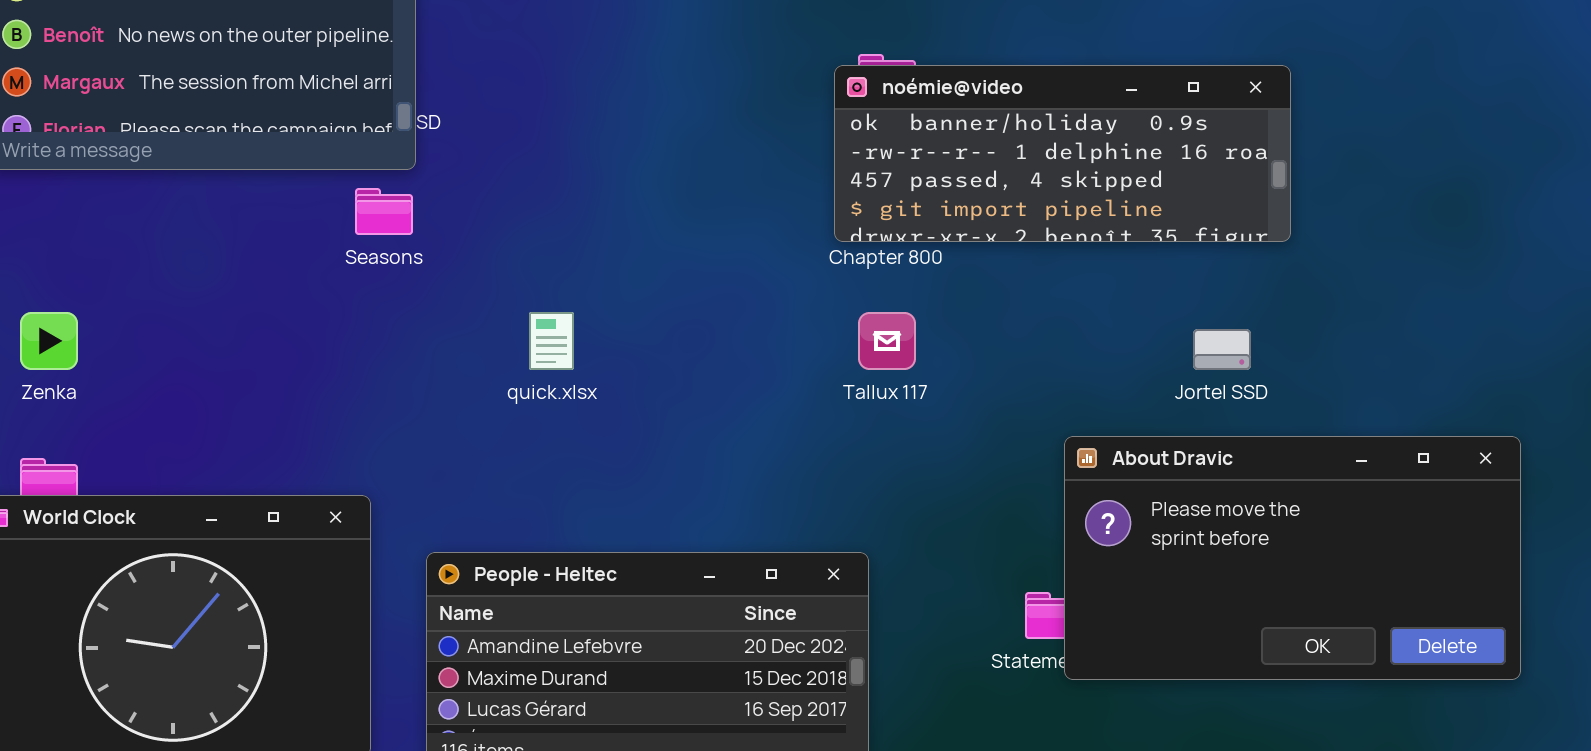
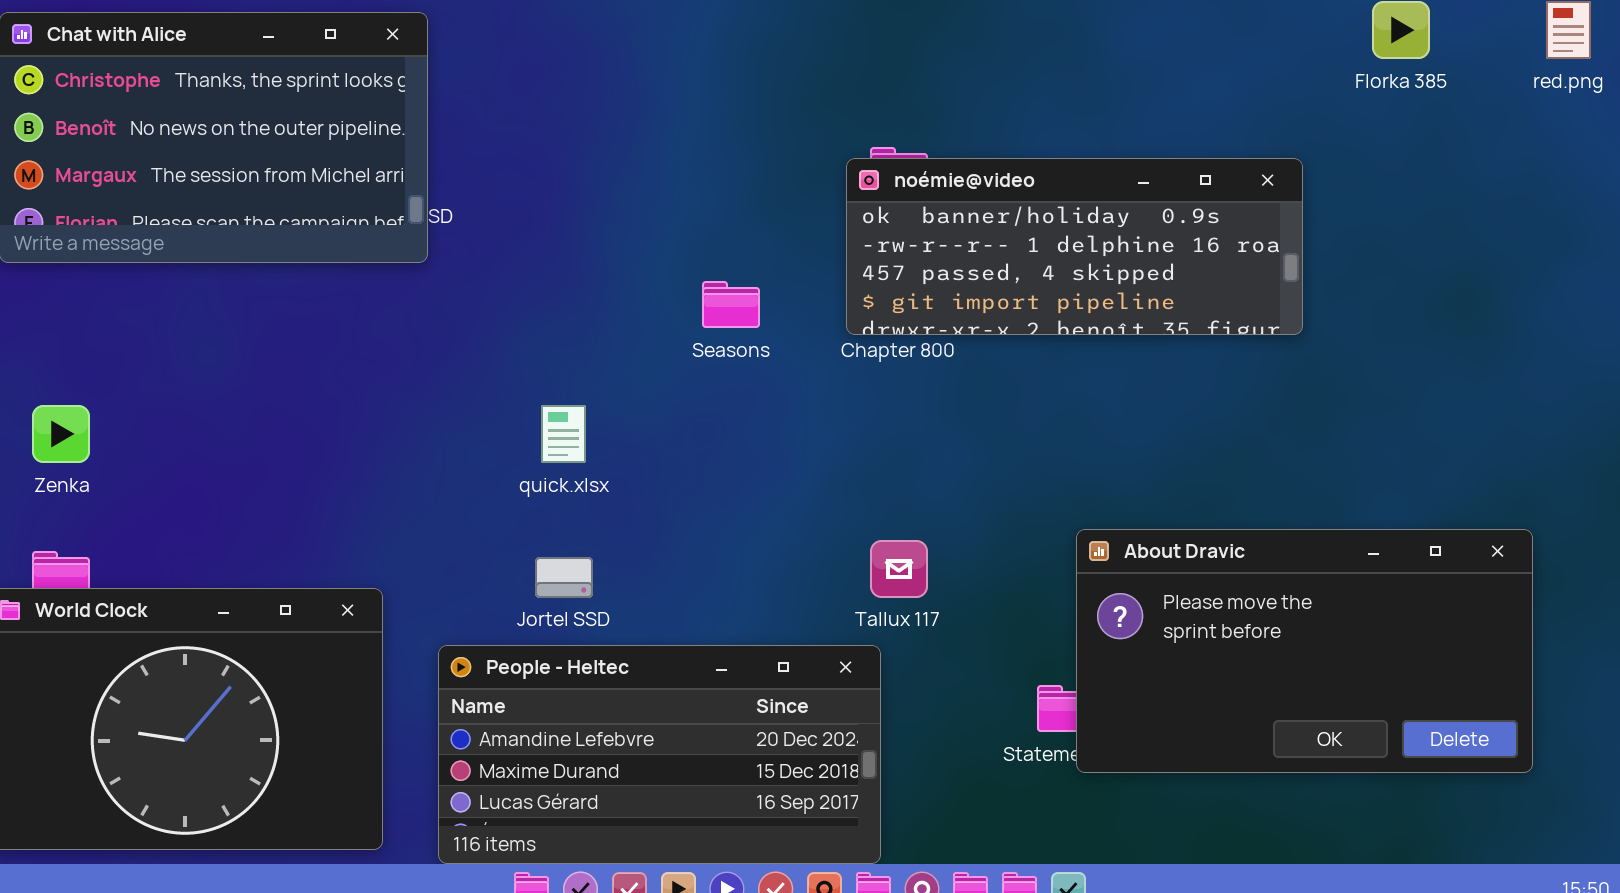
Seasons: [355,188,413,235] -> [702,281,760,328], moved
Tallux 117: [858,312,916,370] -> [870,540,928,598], moved
Jortel SSD: [1193,329,1251,370] -> [535,557,593,598], moved

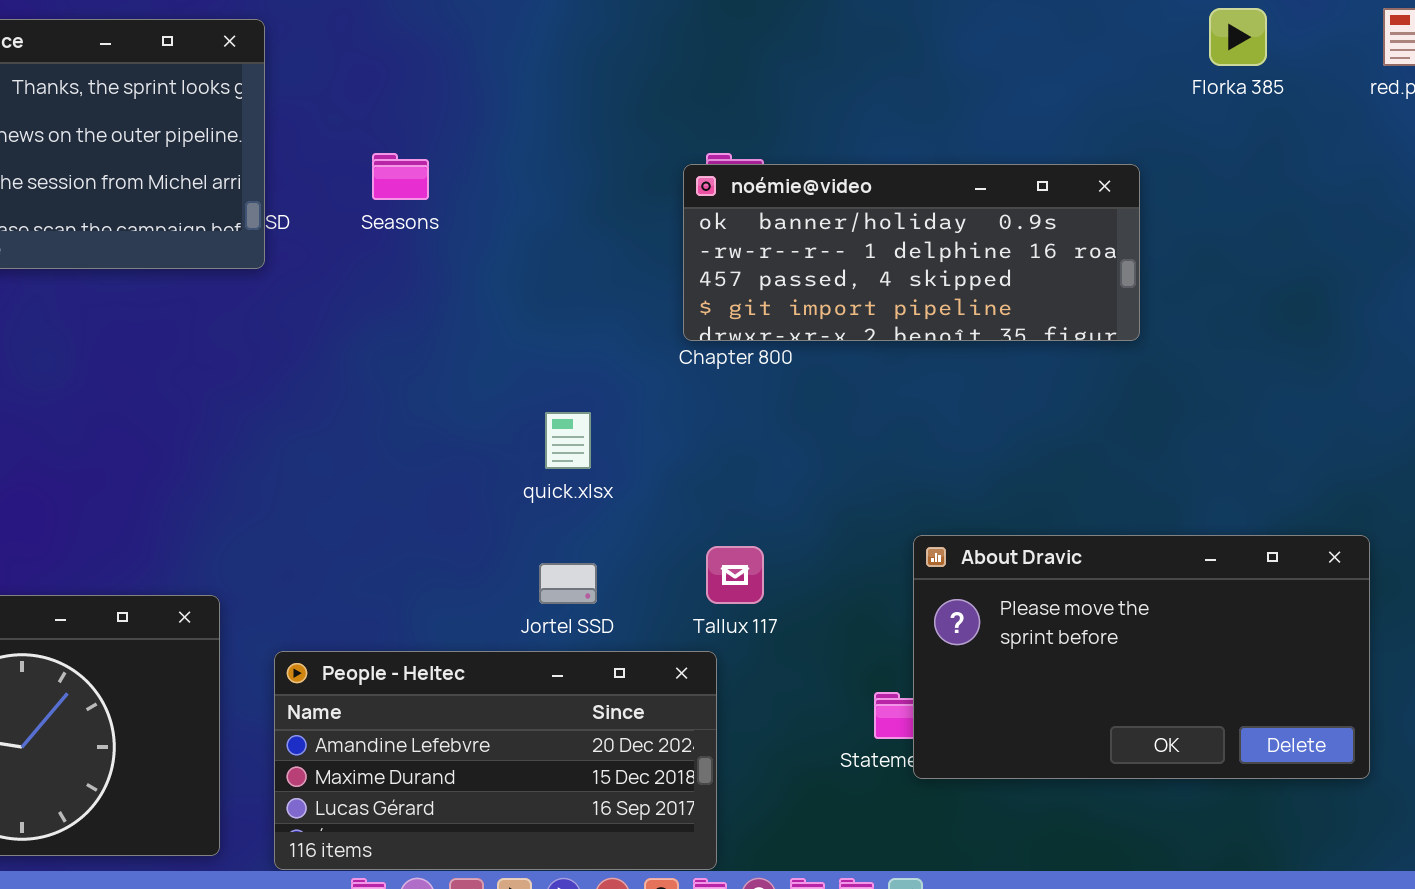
Seasons: [702,281,760,328] -> [372,153,429,200], moved
quick.xlsx: [541,405,586,463] -> [545,412,591,469], moved
Jortel SSD: [535,557,593,598] -> [539,563,597,604], moved

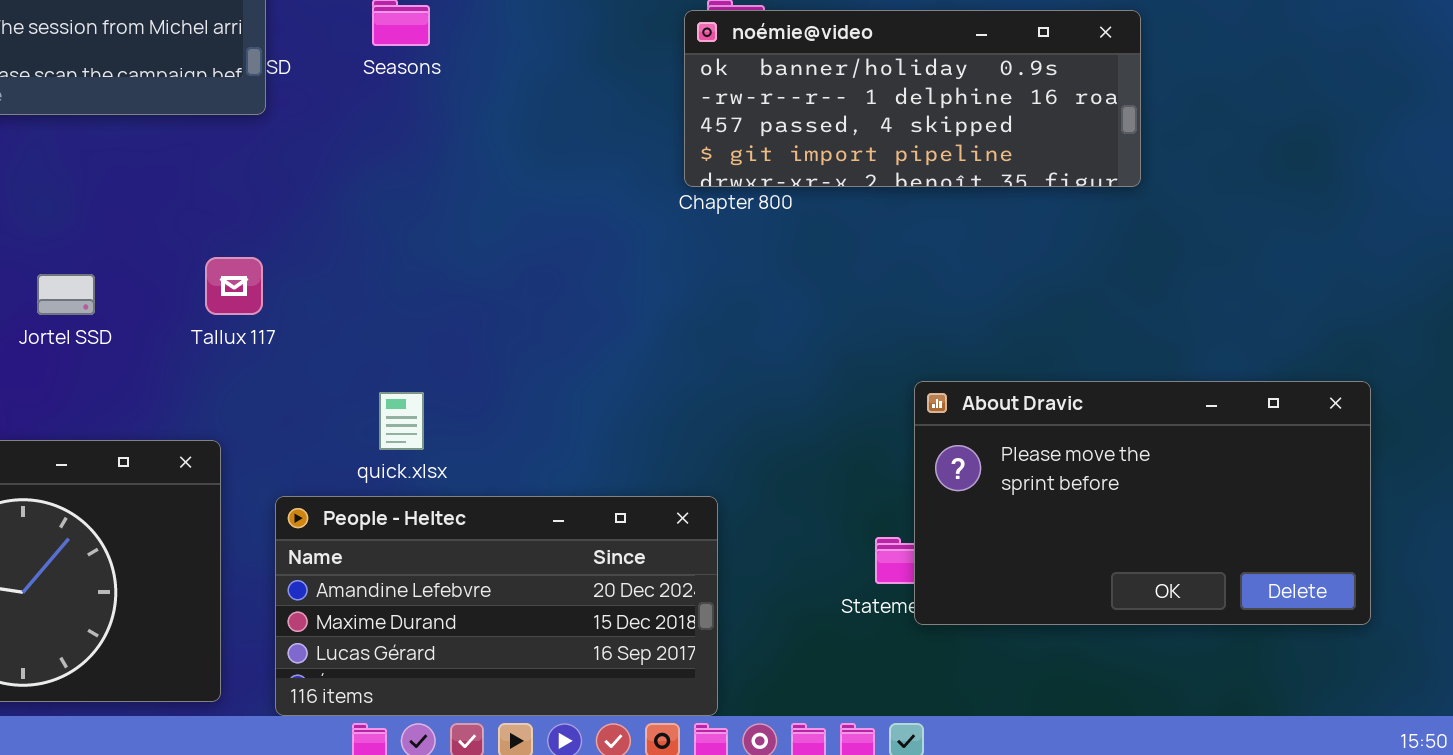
quick.xlsx: [545,412,591,469] -> [379,392,424,450], moved
Tallux 117: [706,546,764,604] -> [205,257,263,315], moved
Jortel SSD: [539,563,597,604] -> [37,274,95,315], moved

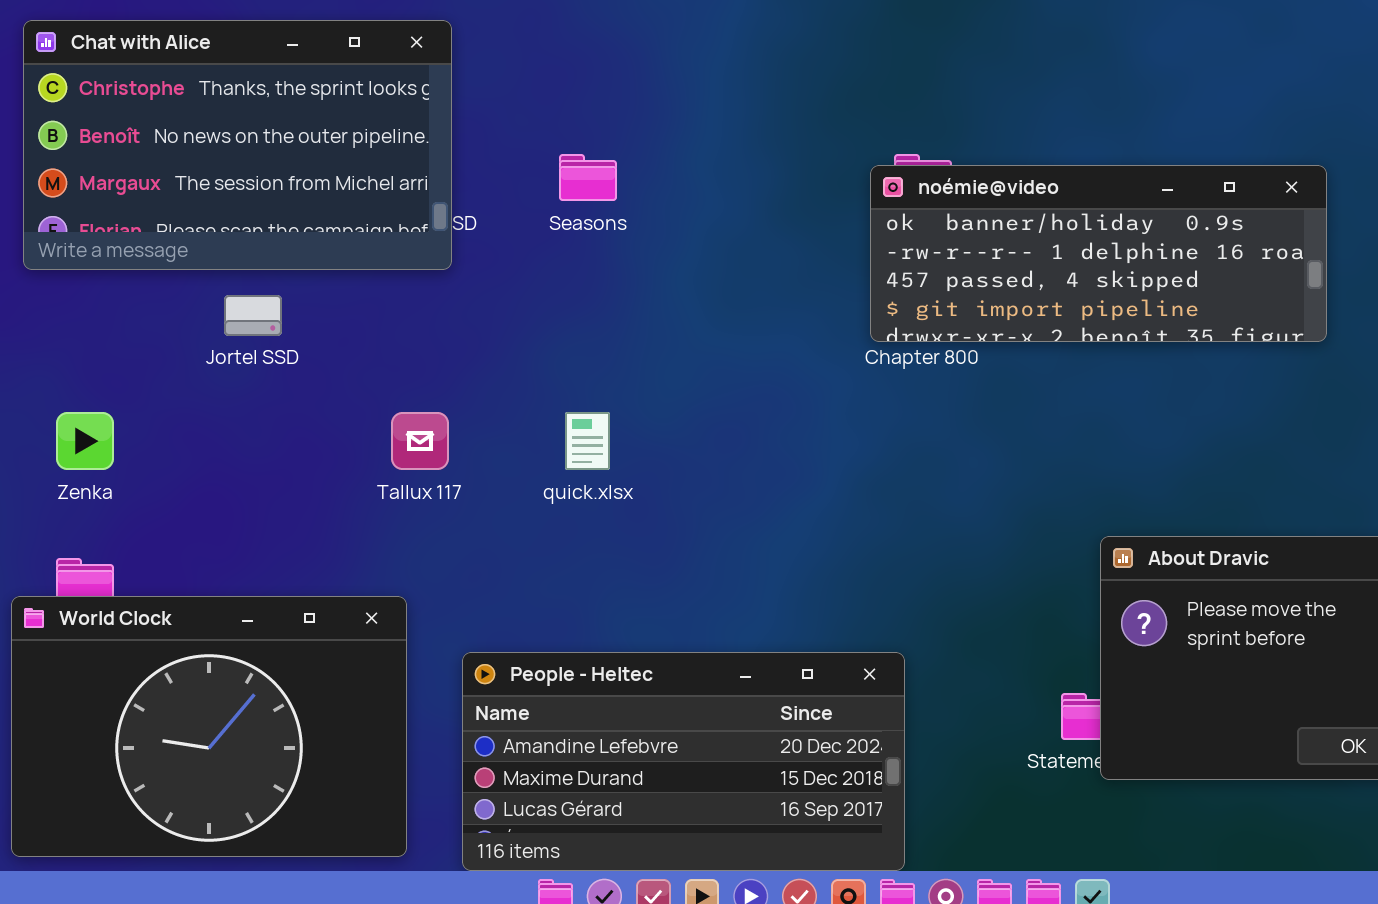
Jortel SSD: [37,274,95,315] -> [224,295,282,336], moved
quick.xlsx: [379,392,424,450] -> [565,412,610,470], moved

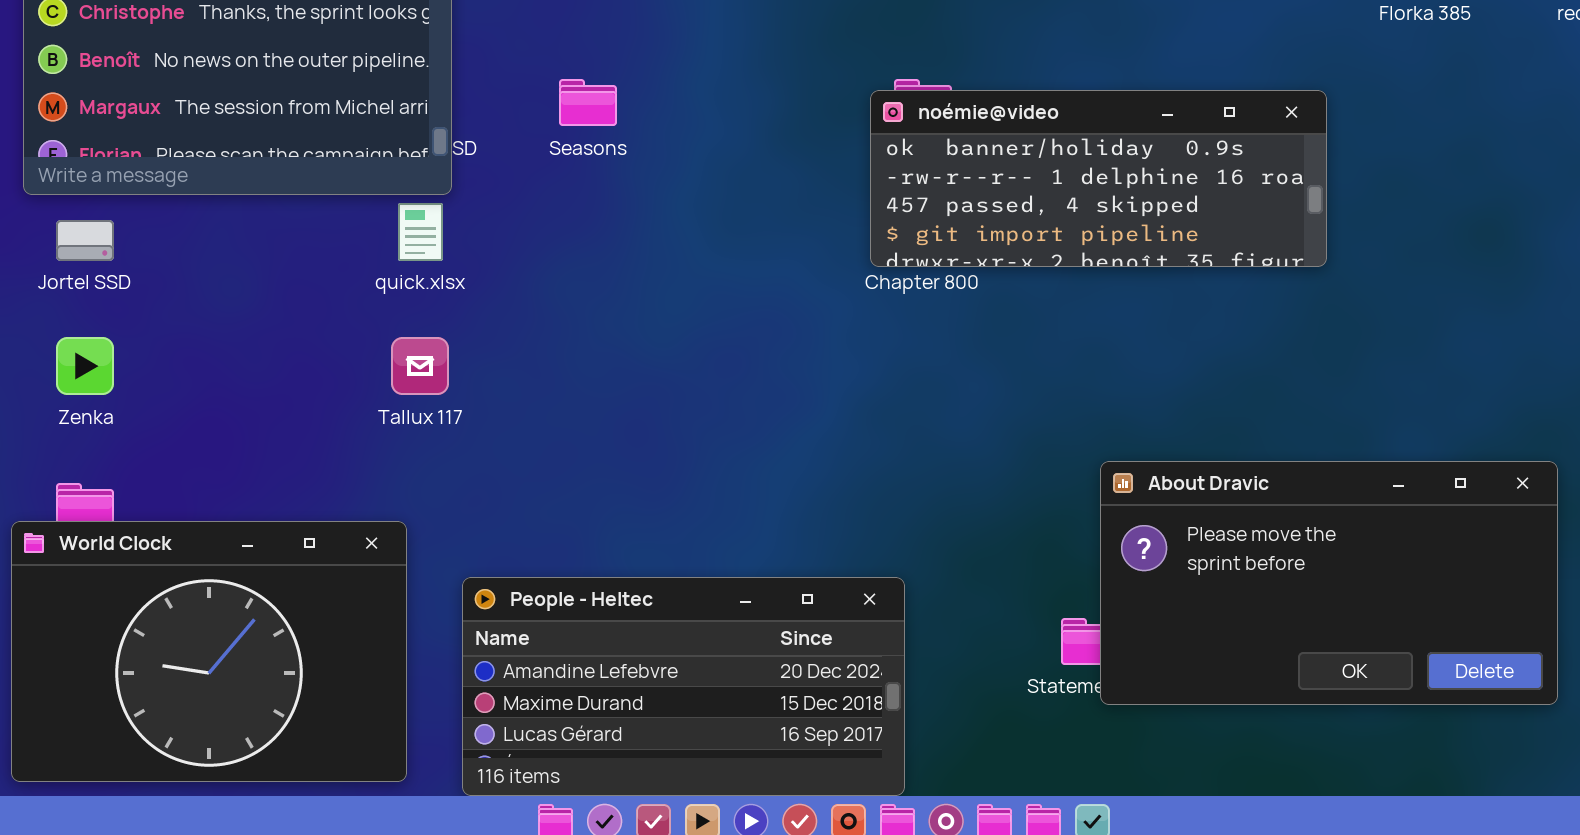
Jortel SSD: [224,295,282,336] -> [56,220,114,261], moved
quick.xlsx: [565,412,610,470] -> [398,203,443,261], moved

